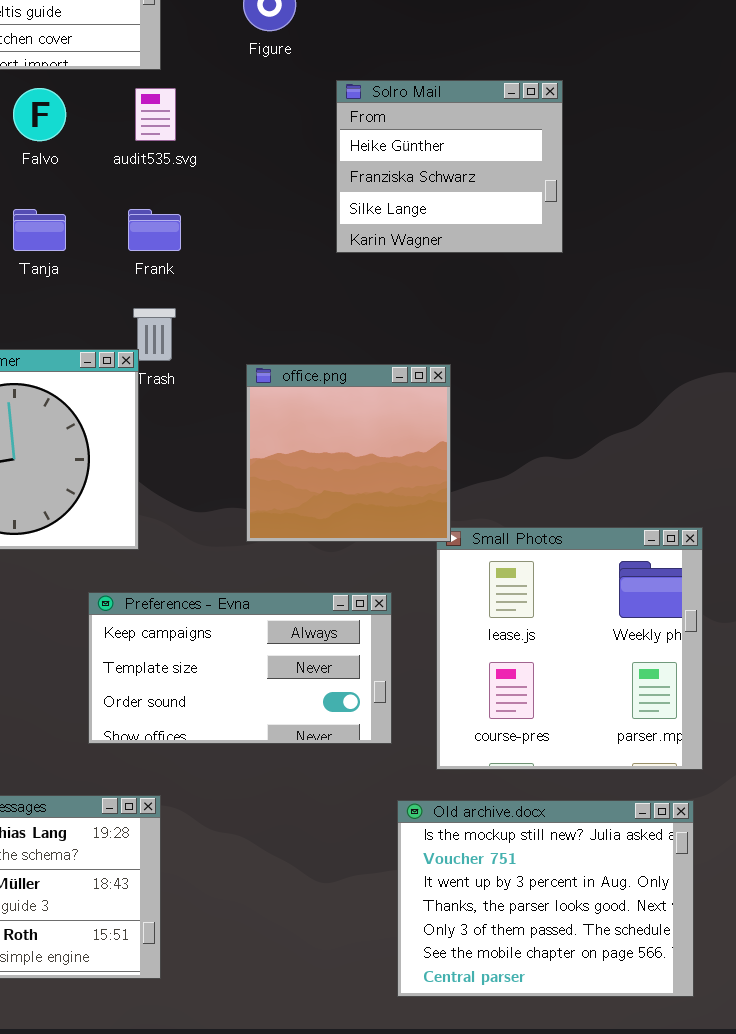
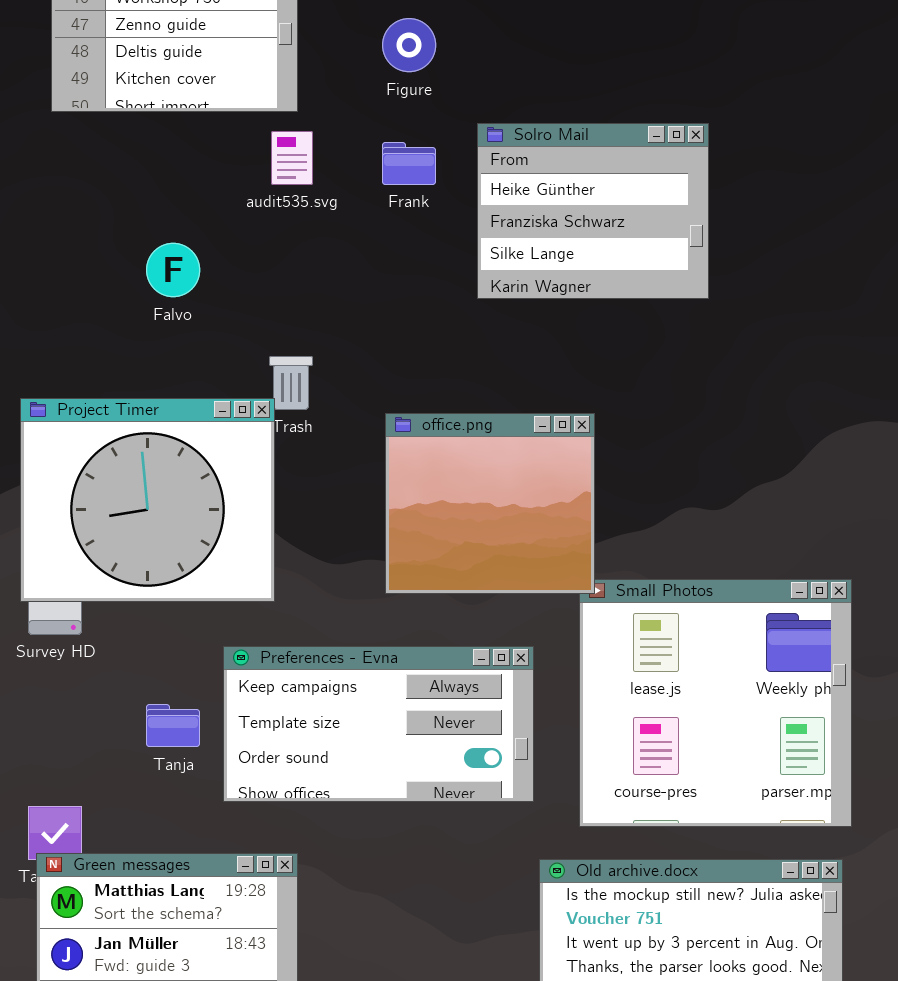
Falvo: [13,88,66,141] -> [146,243,200,297], moved
Tanja: [13,209,66,251] -> [146,704,200,747], moved
Frank: [128,209,181,251] -> [382,142,436,185], moved

